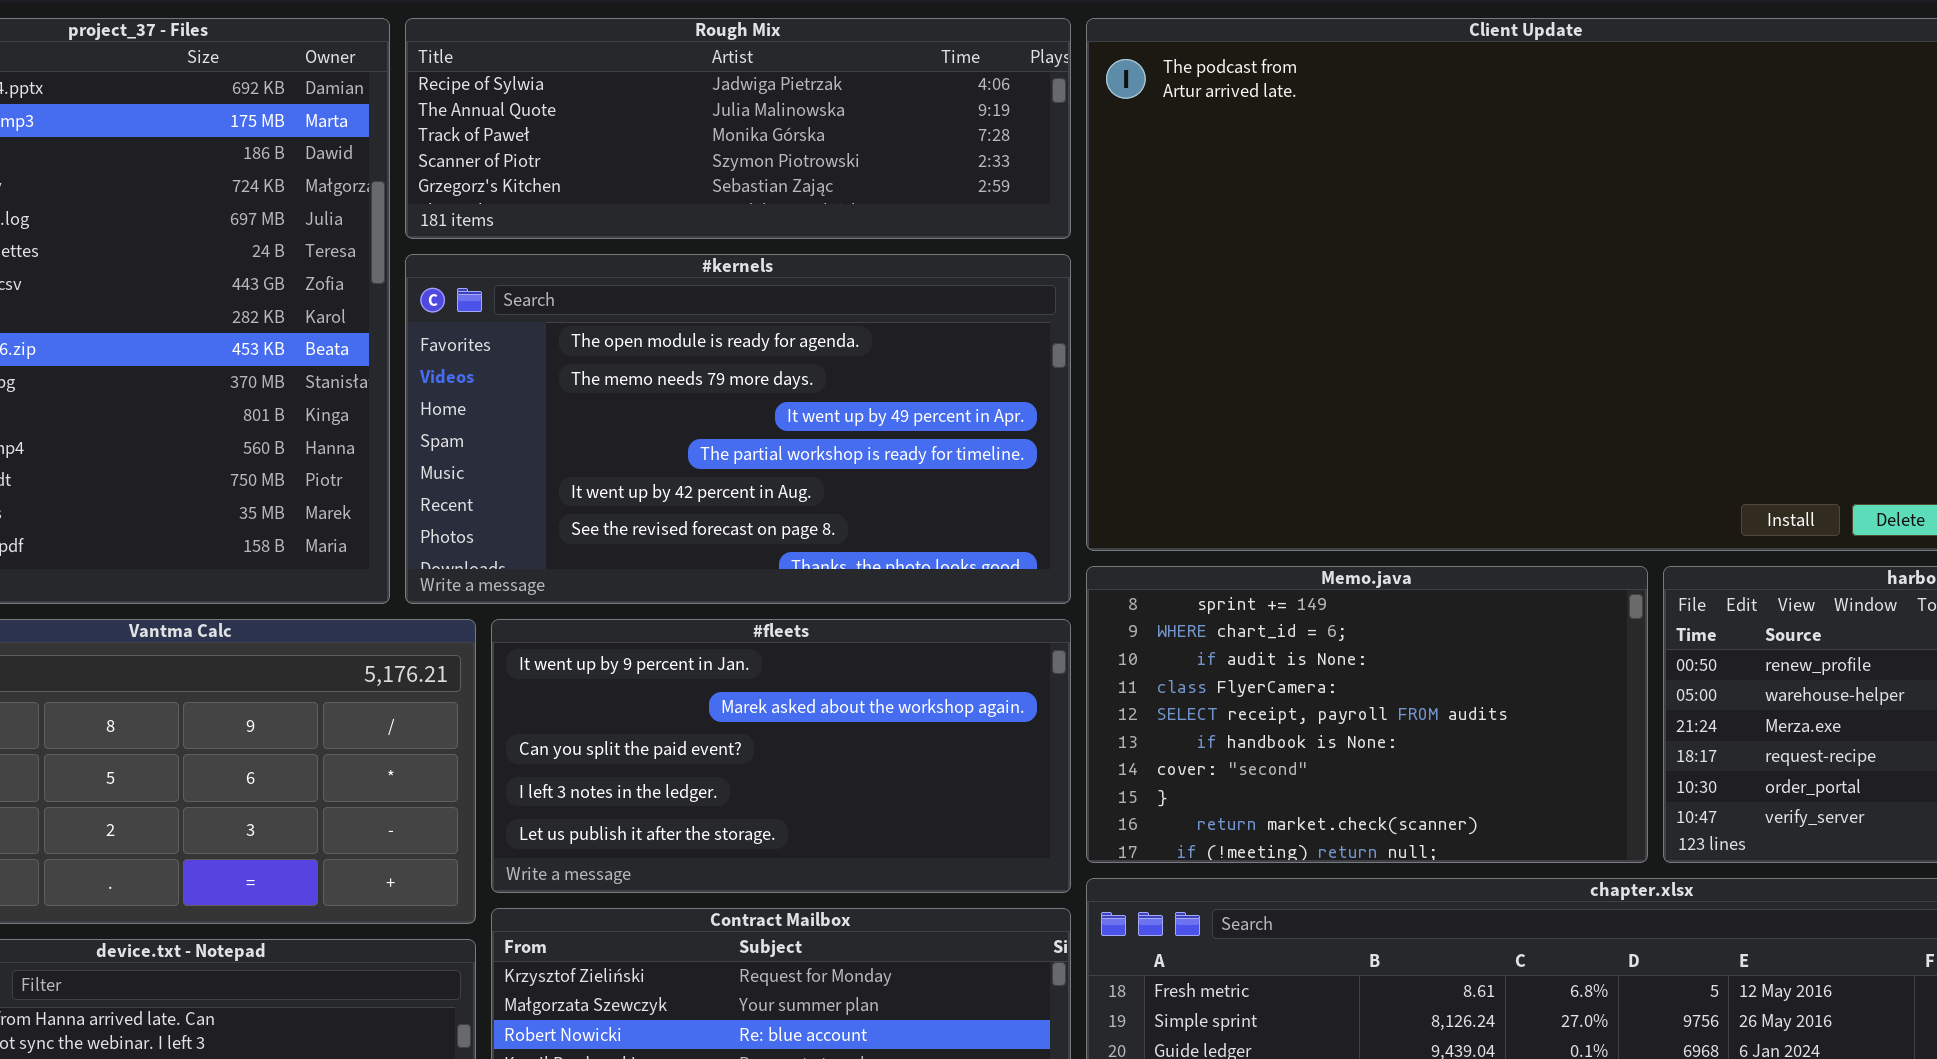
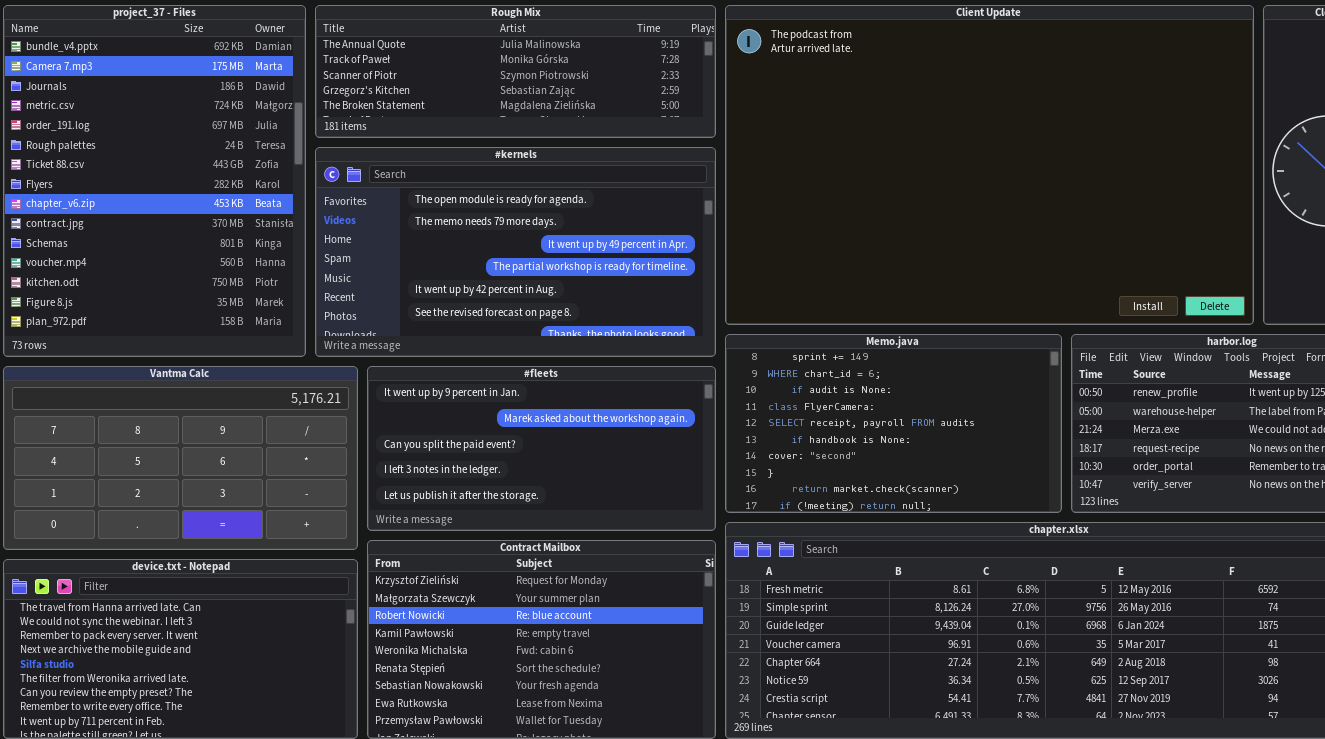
Rough Mix: [405,18,1071,239] -> [315,5,716,138], scrolled down 1 row

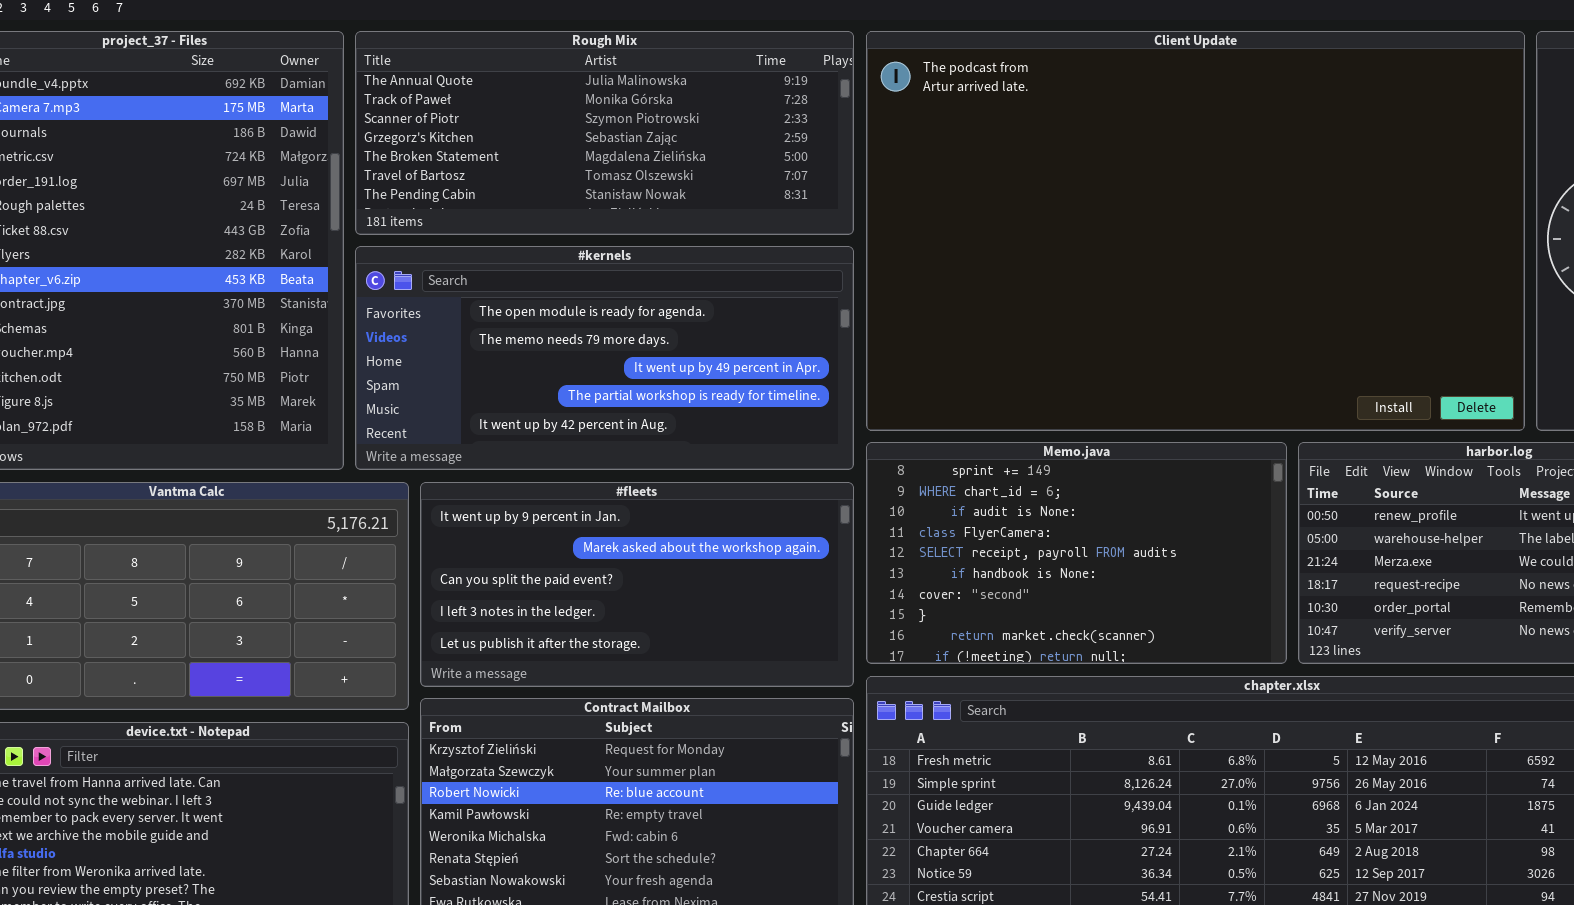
Rough Mix: [315,5,716,138] -> [355,31,854,235], resized
#kernels: [315,147,716,357] -> [355,246,854,470], resized

